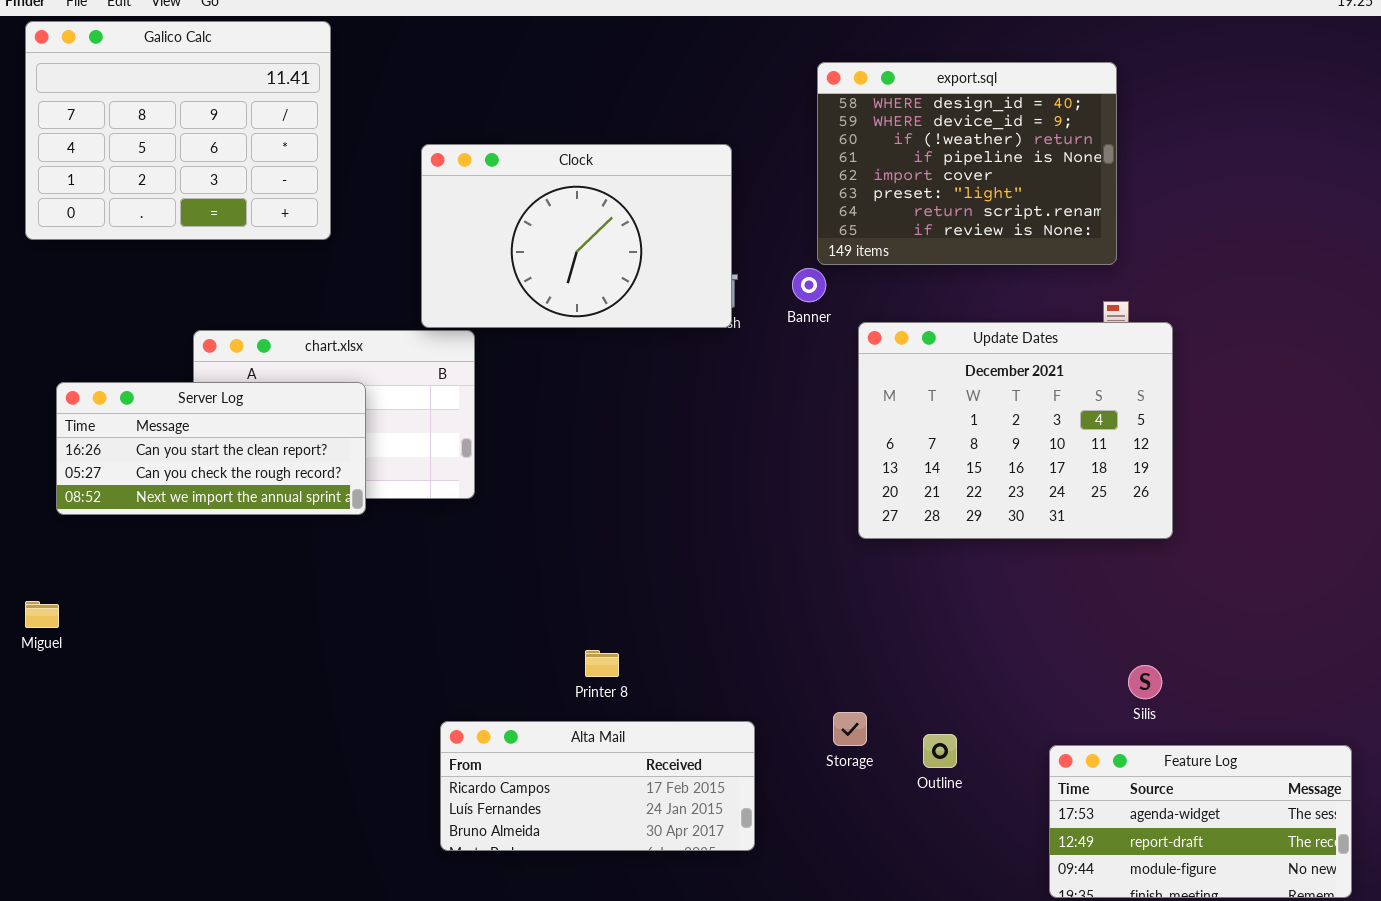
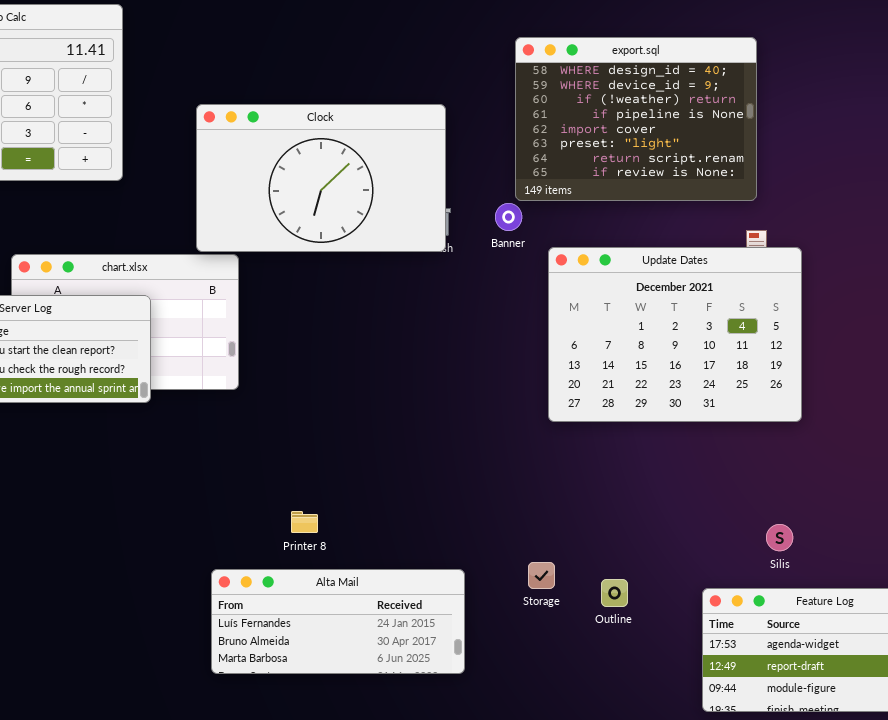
Printer 8: [585,650,619,677] -> [291,511,318,533], moved
Alta Mail: [440,721,755,851] -> [211,569,465,674], scrolled down 1 row

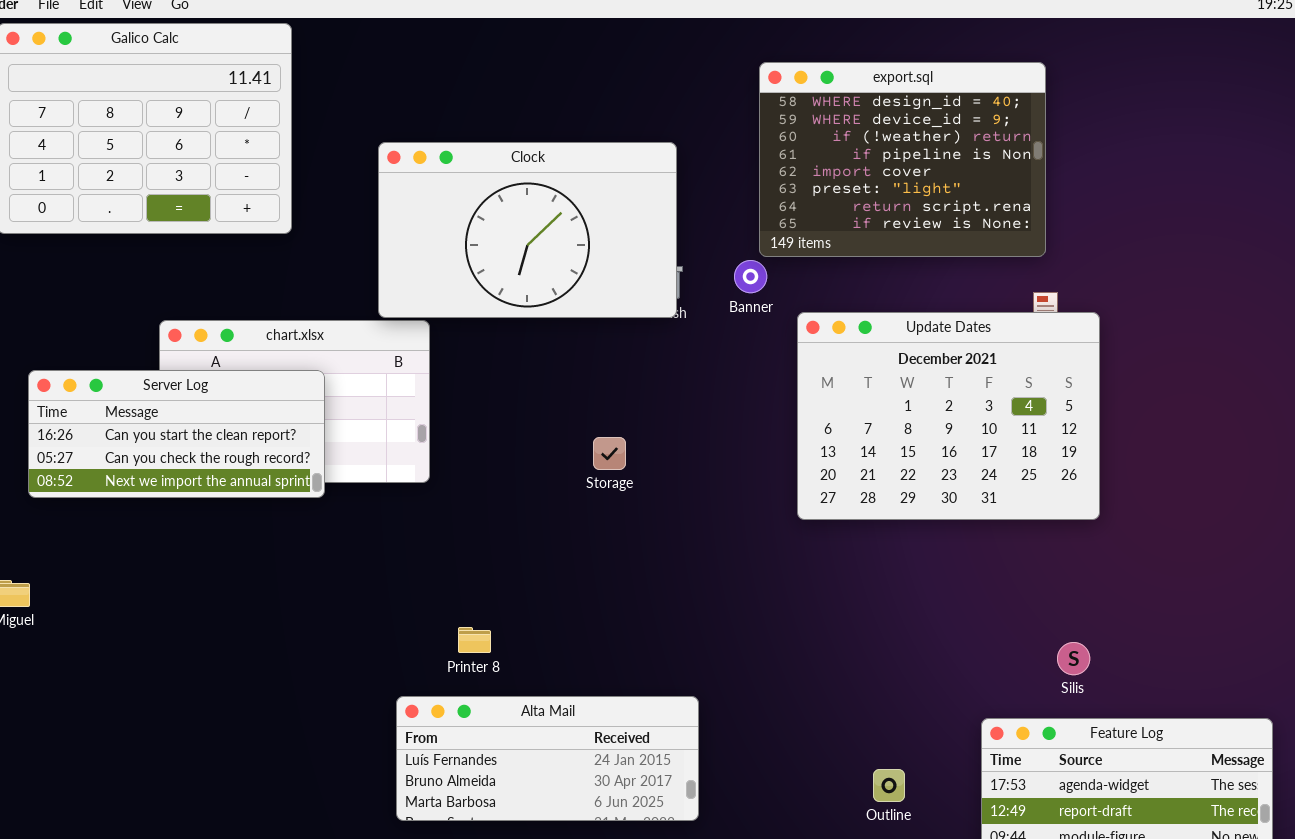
Printer 8: [291,511,318,533] -> [458,627,491,653], moved
Storage: [528,562,555,589] -> [593,437,626,470], moved
Outline: [601,579,628,607] -> [873,769,905,802], moved

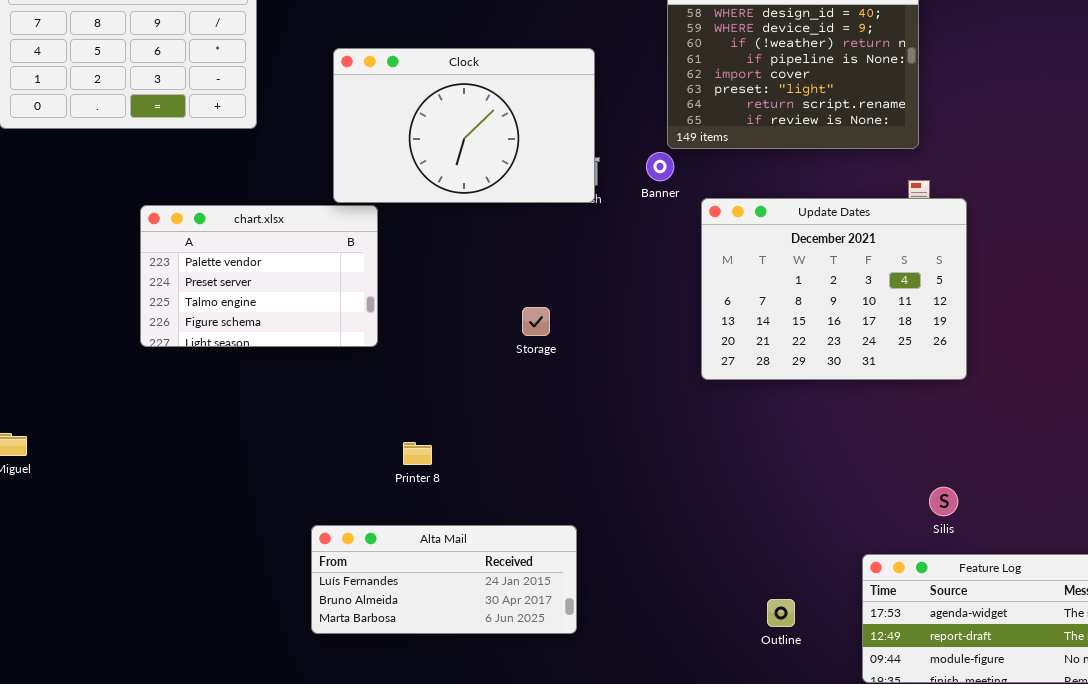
Server Log: [28,370,325,498] -> none, closed
Printer 8: [458,627,491,653] -> [403,442,432,465], moved
Alta Mail: [396,696,699,821] -> [311,525,577,634], moved

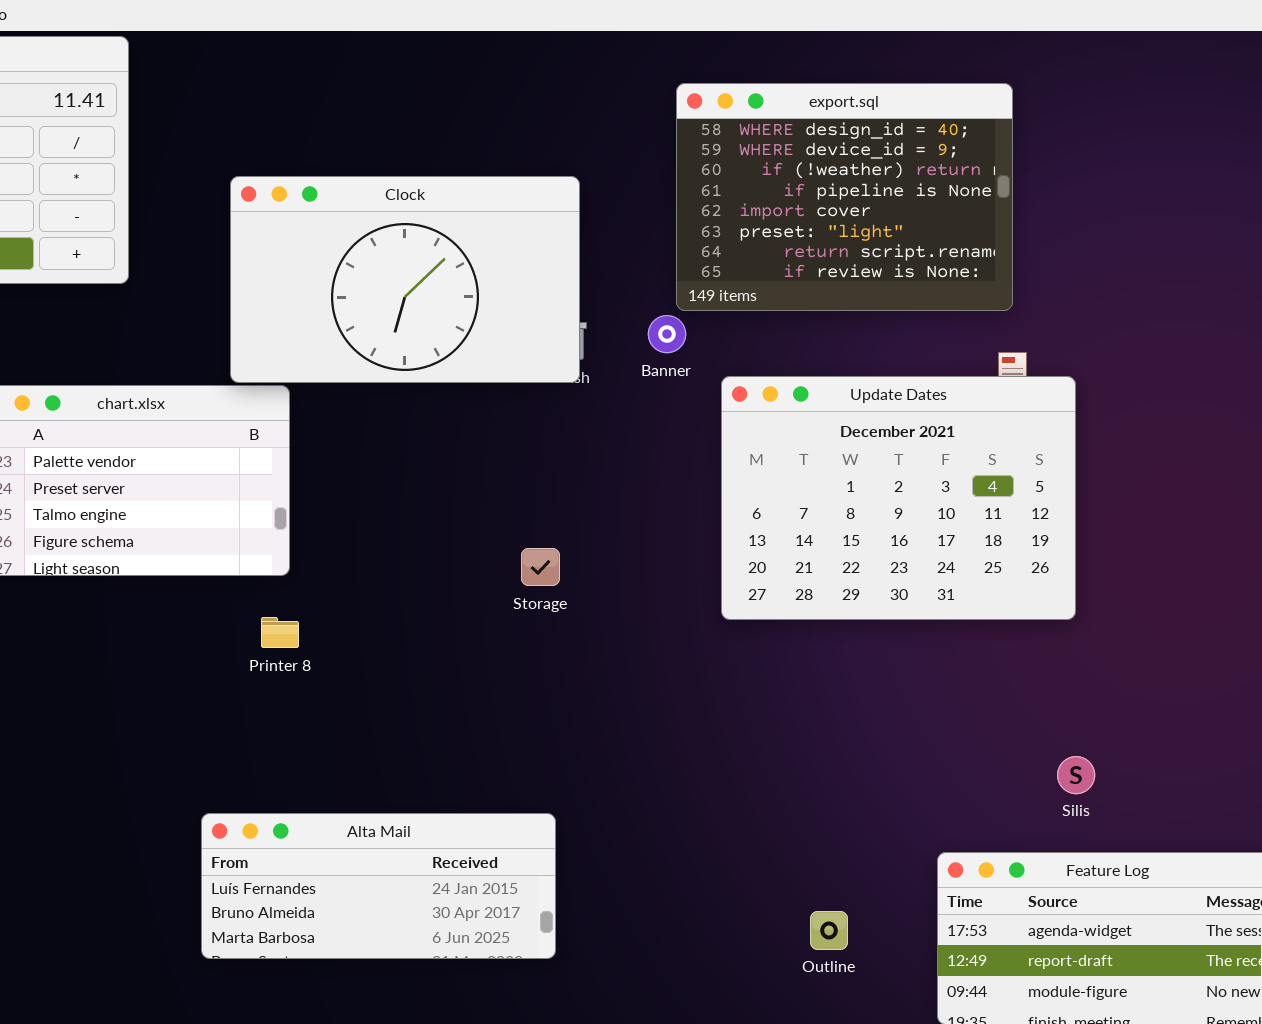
Storage: [522,307,550,336] -> [521,548,560,586], moved
Printer 8: [403,442,432,465] -> [261,617,299,648], moved
Silis: [929,487,958,516] -> [1057,756,1095,794], moved

